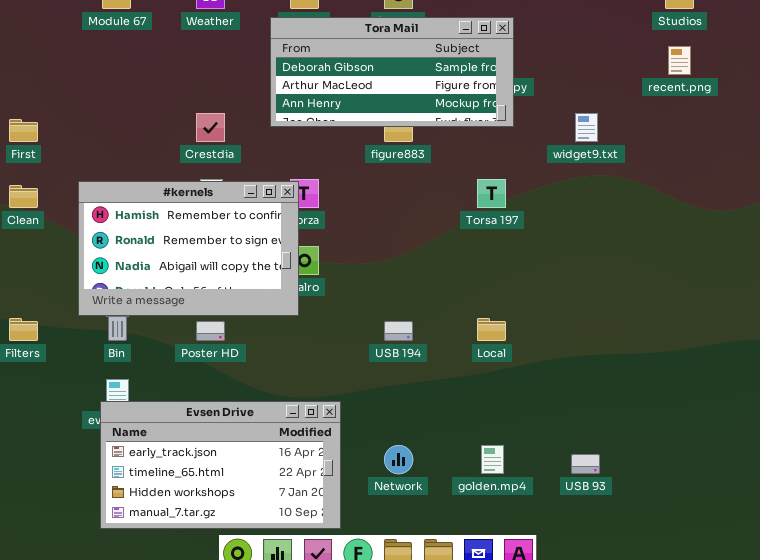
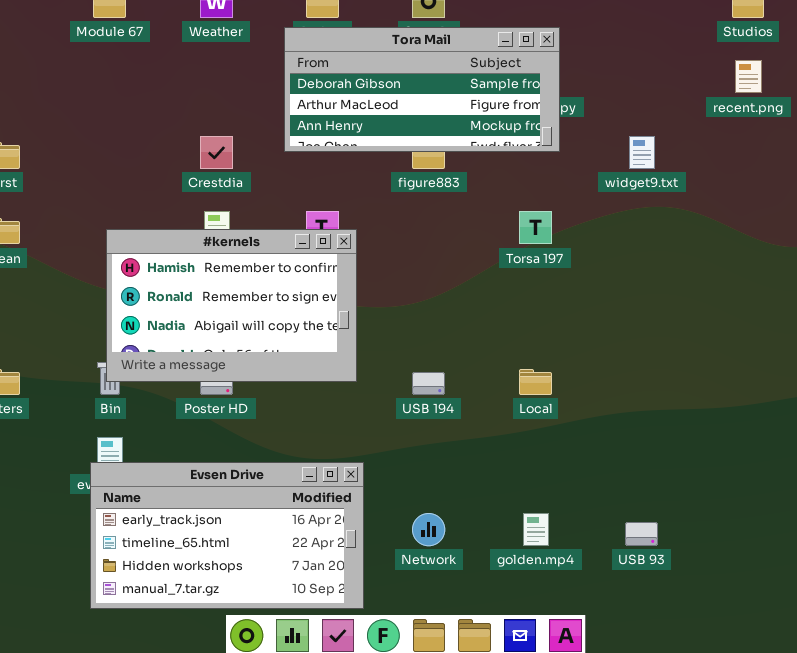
#kernels: [78,181,299,316] -> [106,229,357,382], moved

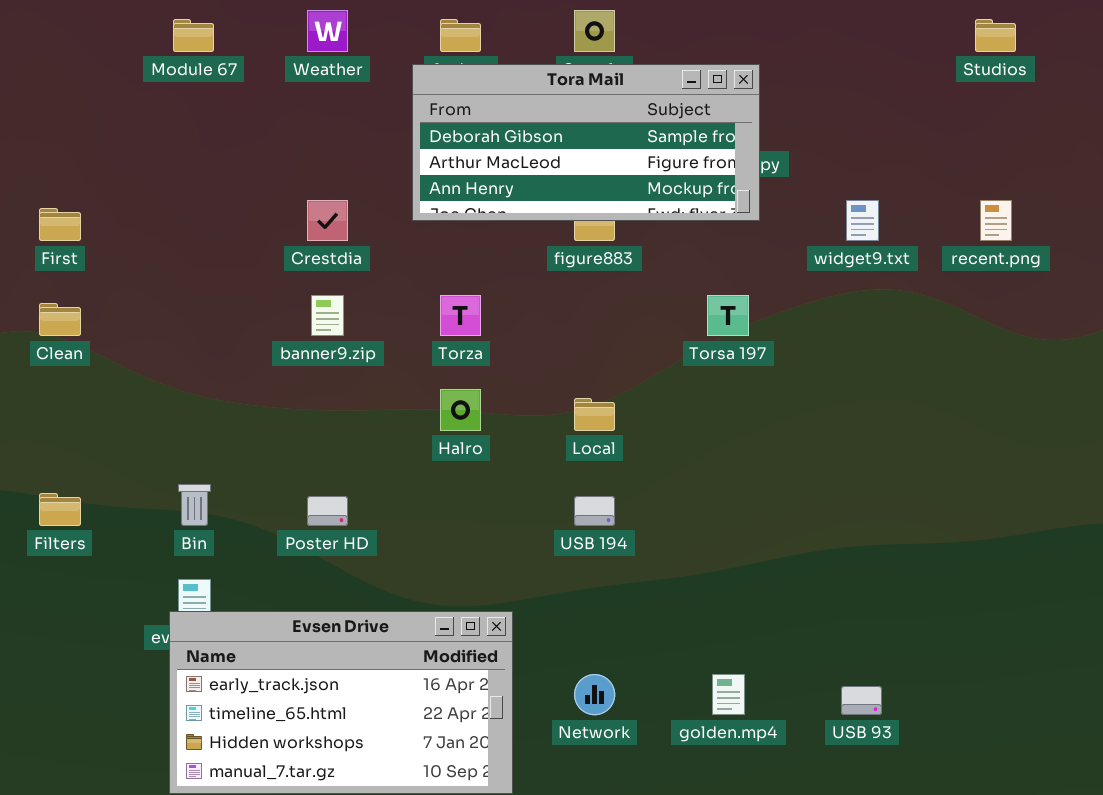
recent.png: [735,60,762,93] -> [980,200,1012,241], moved
#kernels: [106,229,357,382] -> none, closed
Local: [519,369,552,395] -> [574,398,615,431], moved

